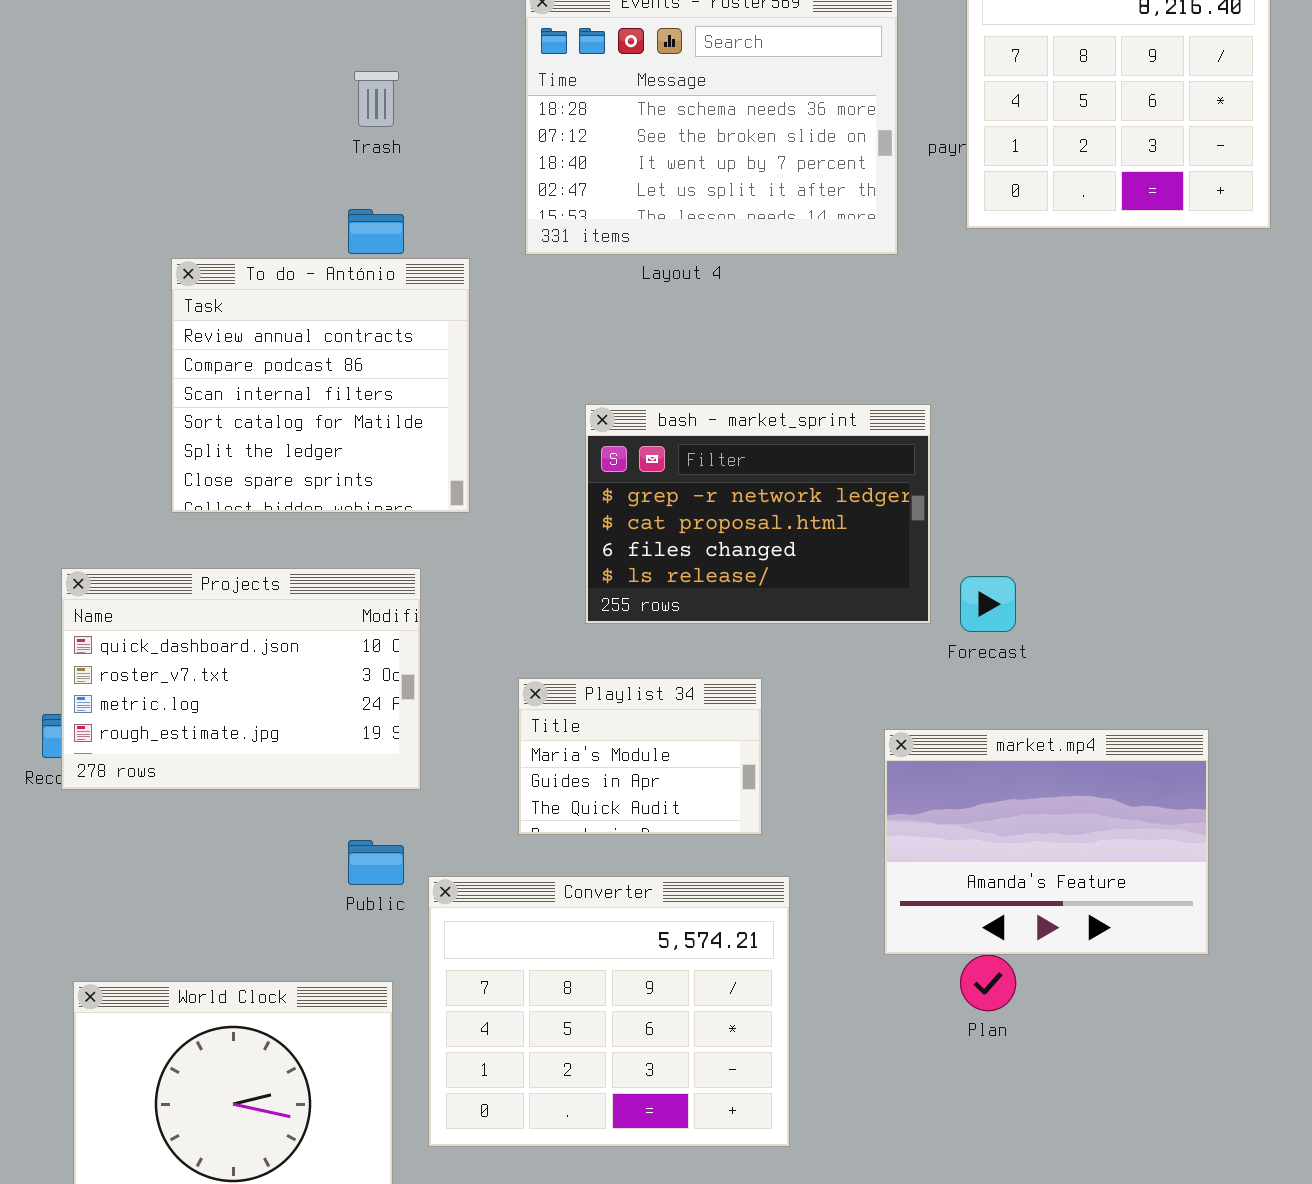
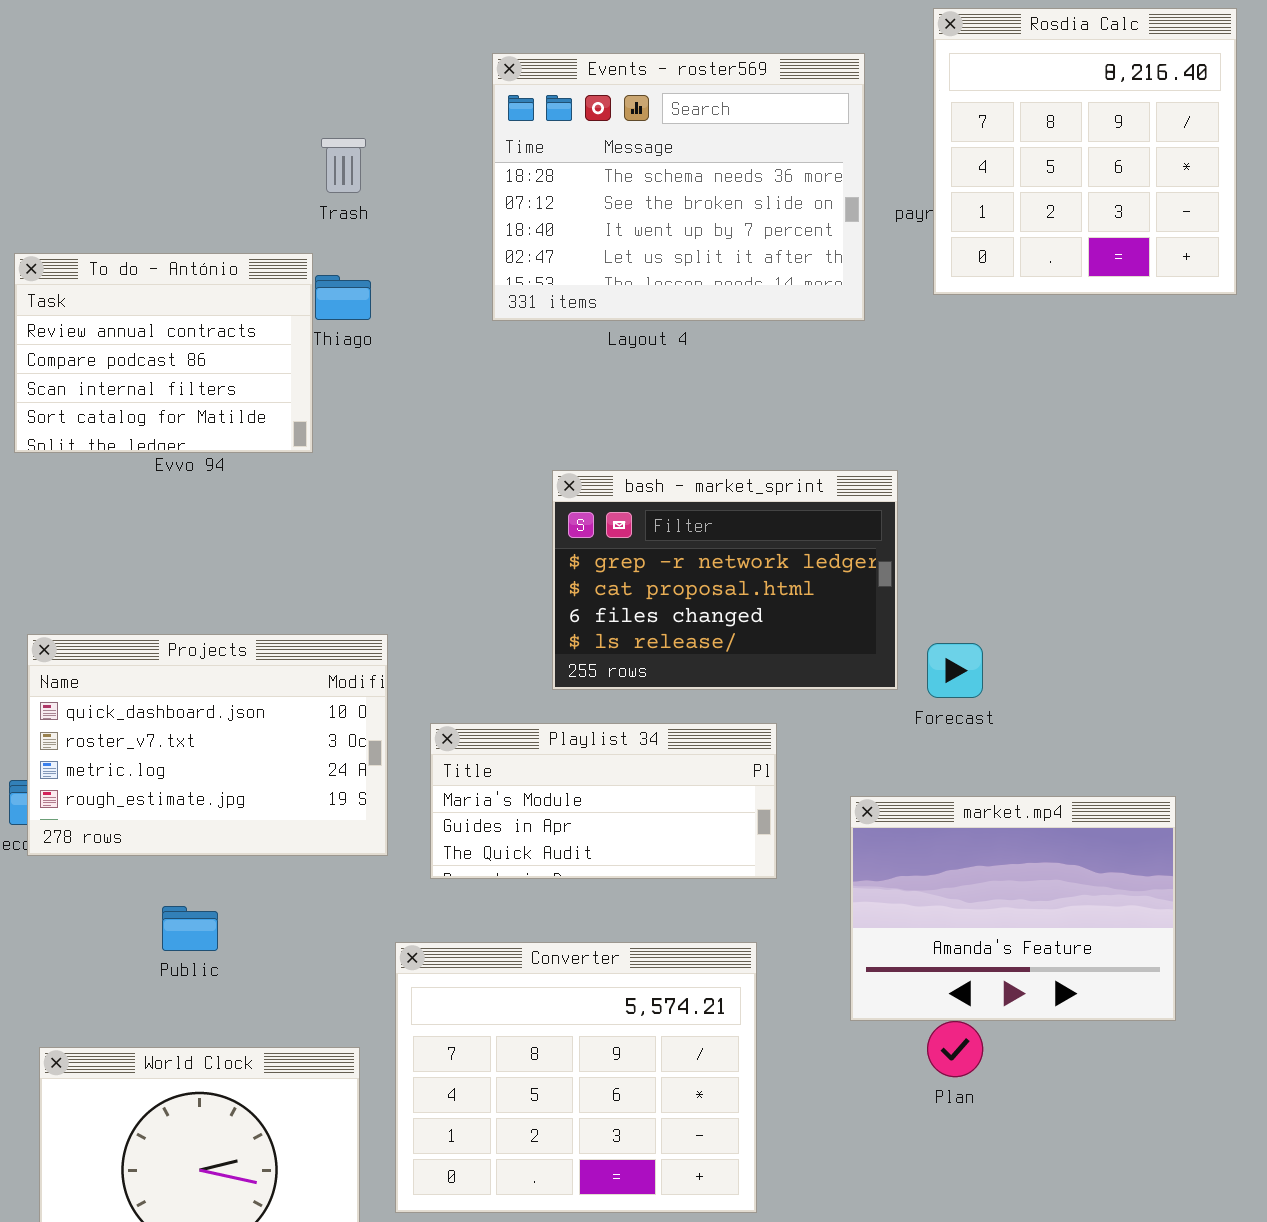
To do - António: [171,258,470,513] -> [14,253,313,453], moved, resized
Playlist 34: [518,678,762,835] -> [430,723,777,879], moved, resized
Public: [348,840,404,885] -> [162,906,218,951], moved

